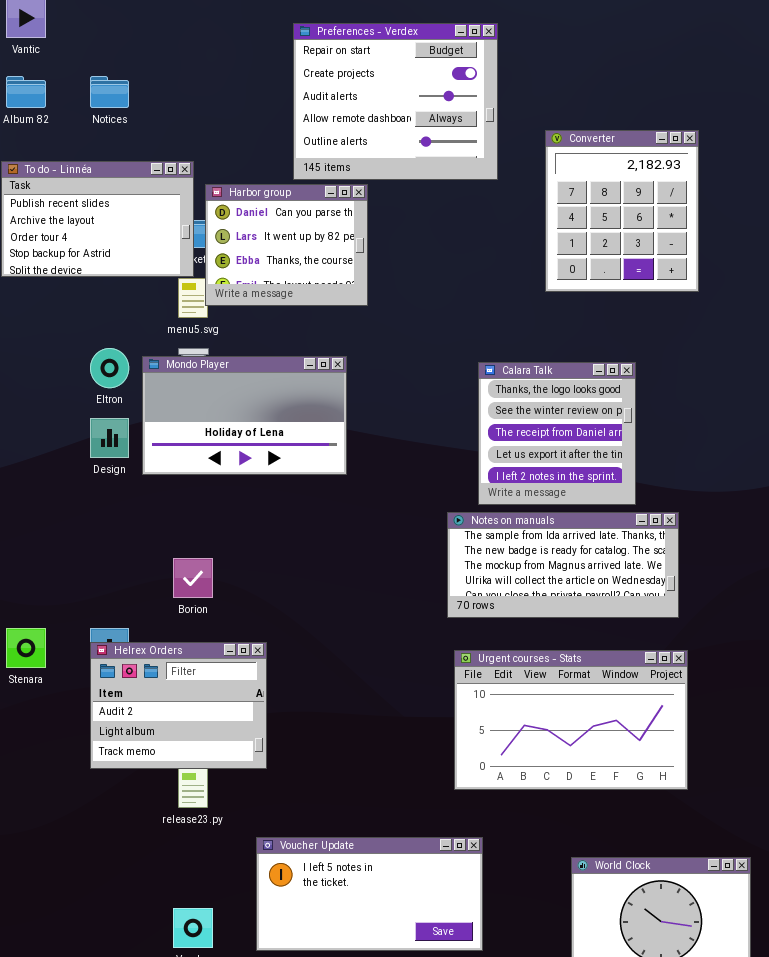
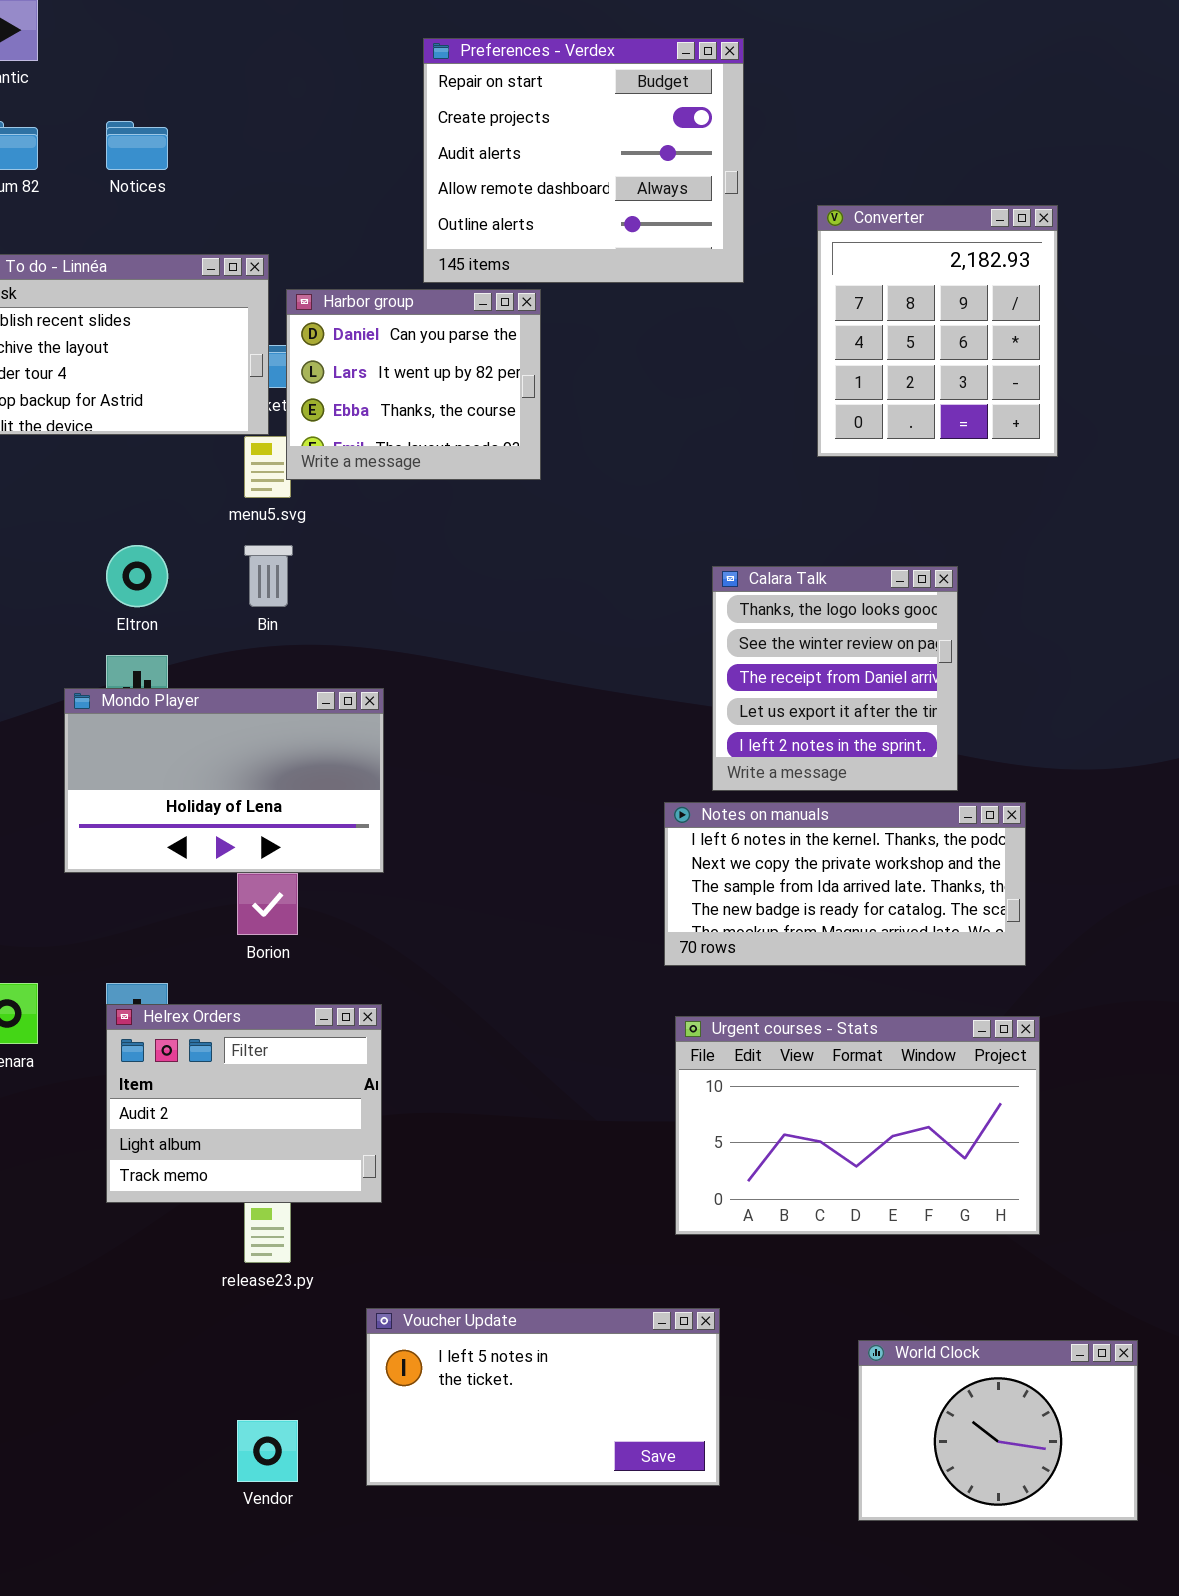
Mondo Player: [142,356,347,475] -> [64,688,384,873], moved
Notes on manuals: [447,512,679,618] -> [664,802,1026,966], scrolled up 2 rows

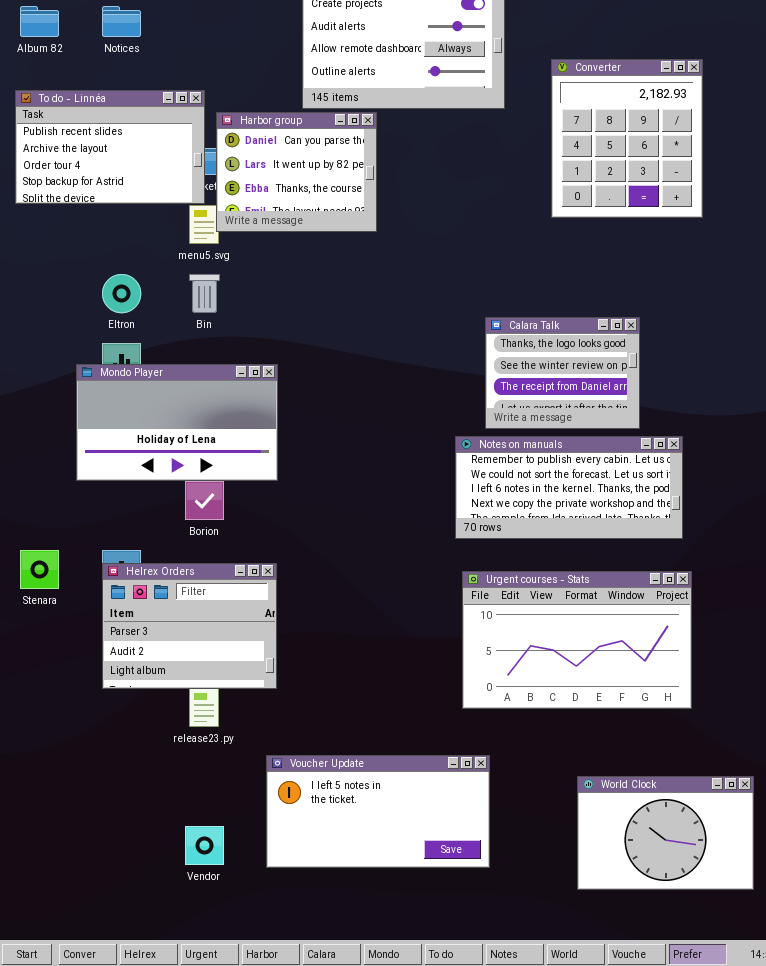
Calara Talk: [712,566,958,791] -> [485,317,640,429], resized
Notes on manuals: [664,802,1026,966] -> [455,436,683,539], scrolled up 2 rows
Helrex Orders: [106,1004,382,1203] -> [102,563,277,689], scrolled up 1 row

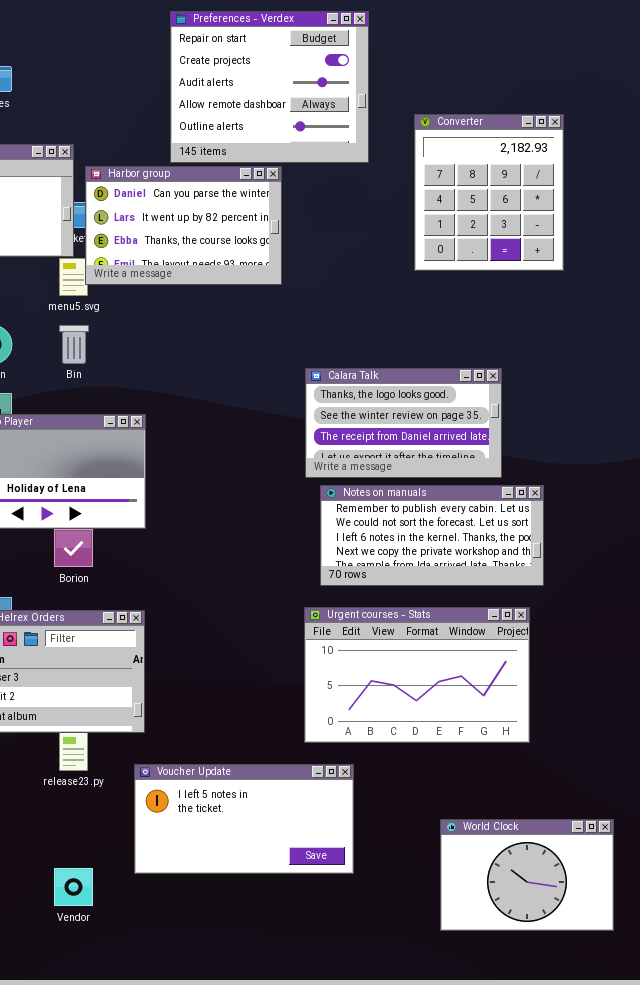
Harbor group: [216,112,377,232] -> [85,166,282,285], resized
Calara Talk: [485,317,640,429] -> [305,368,502,478], resized
Urgent courses - Stats: [462,571,692,709] -> [304,607,530,743], moved
Voucher Update: [266,755,490,868] -> [134,764,354,874], moved

